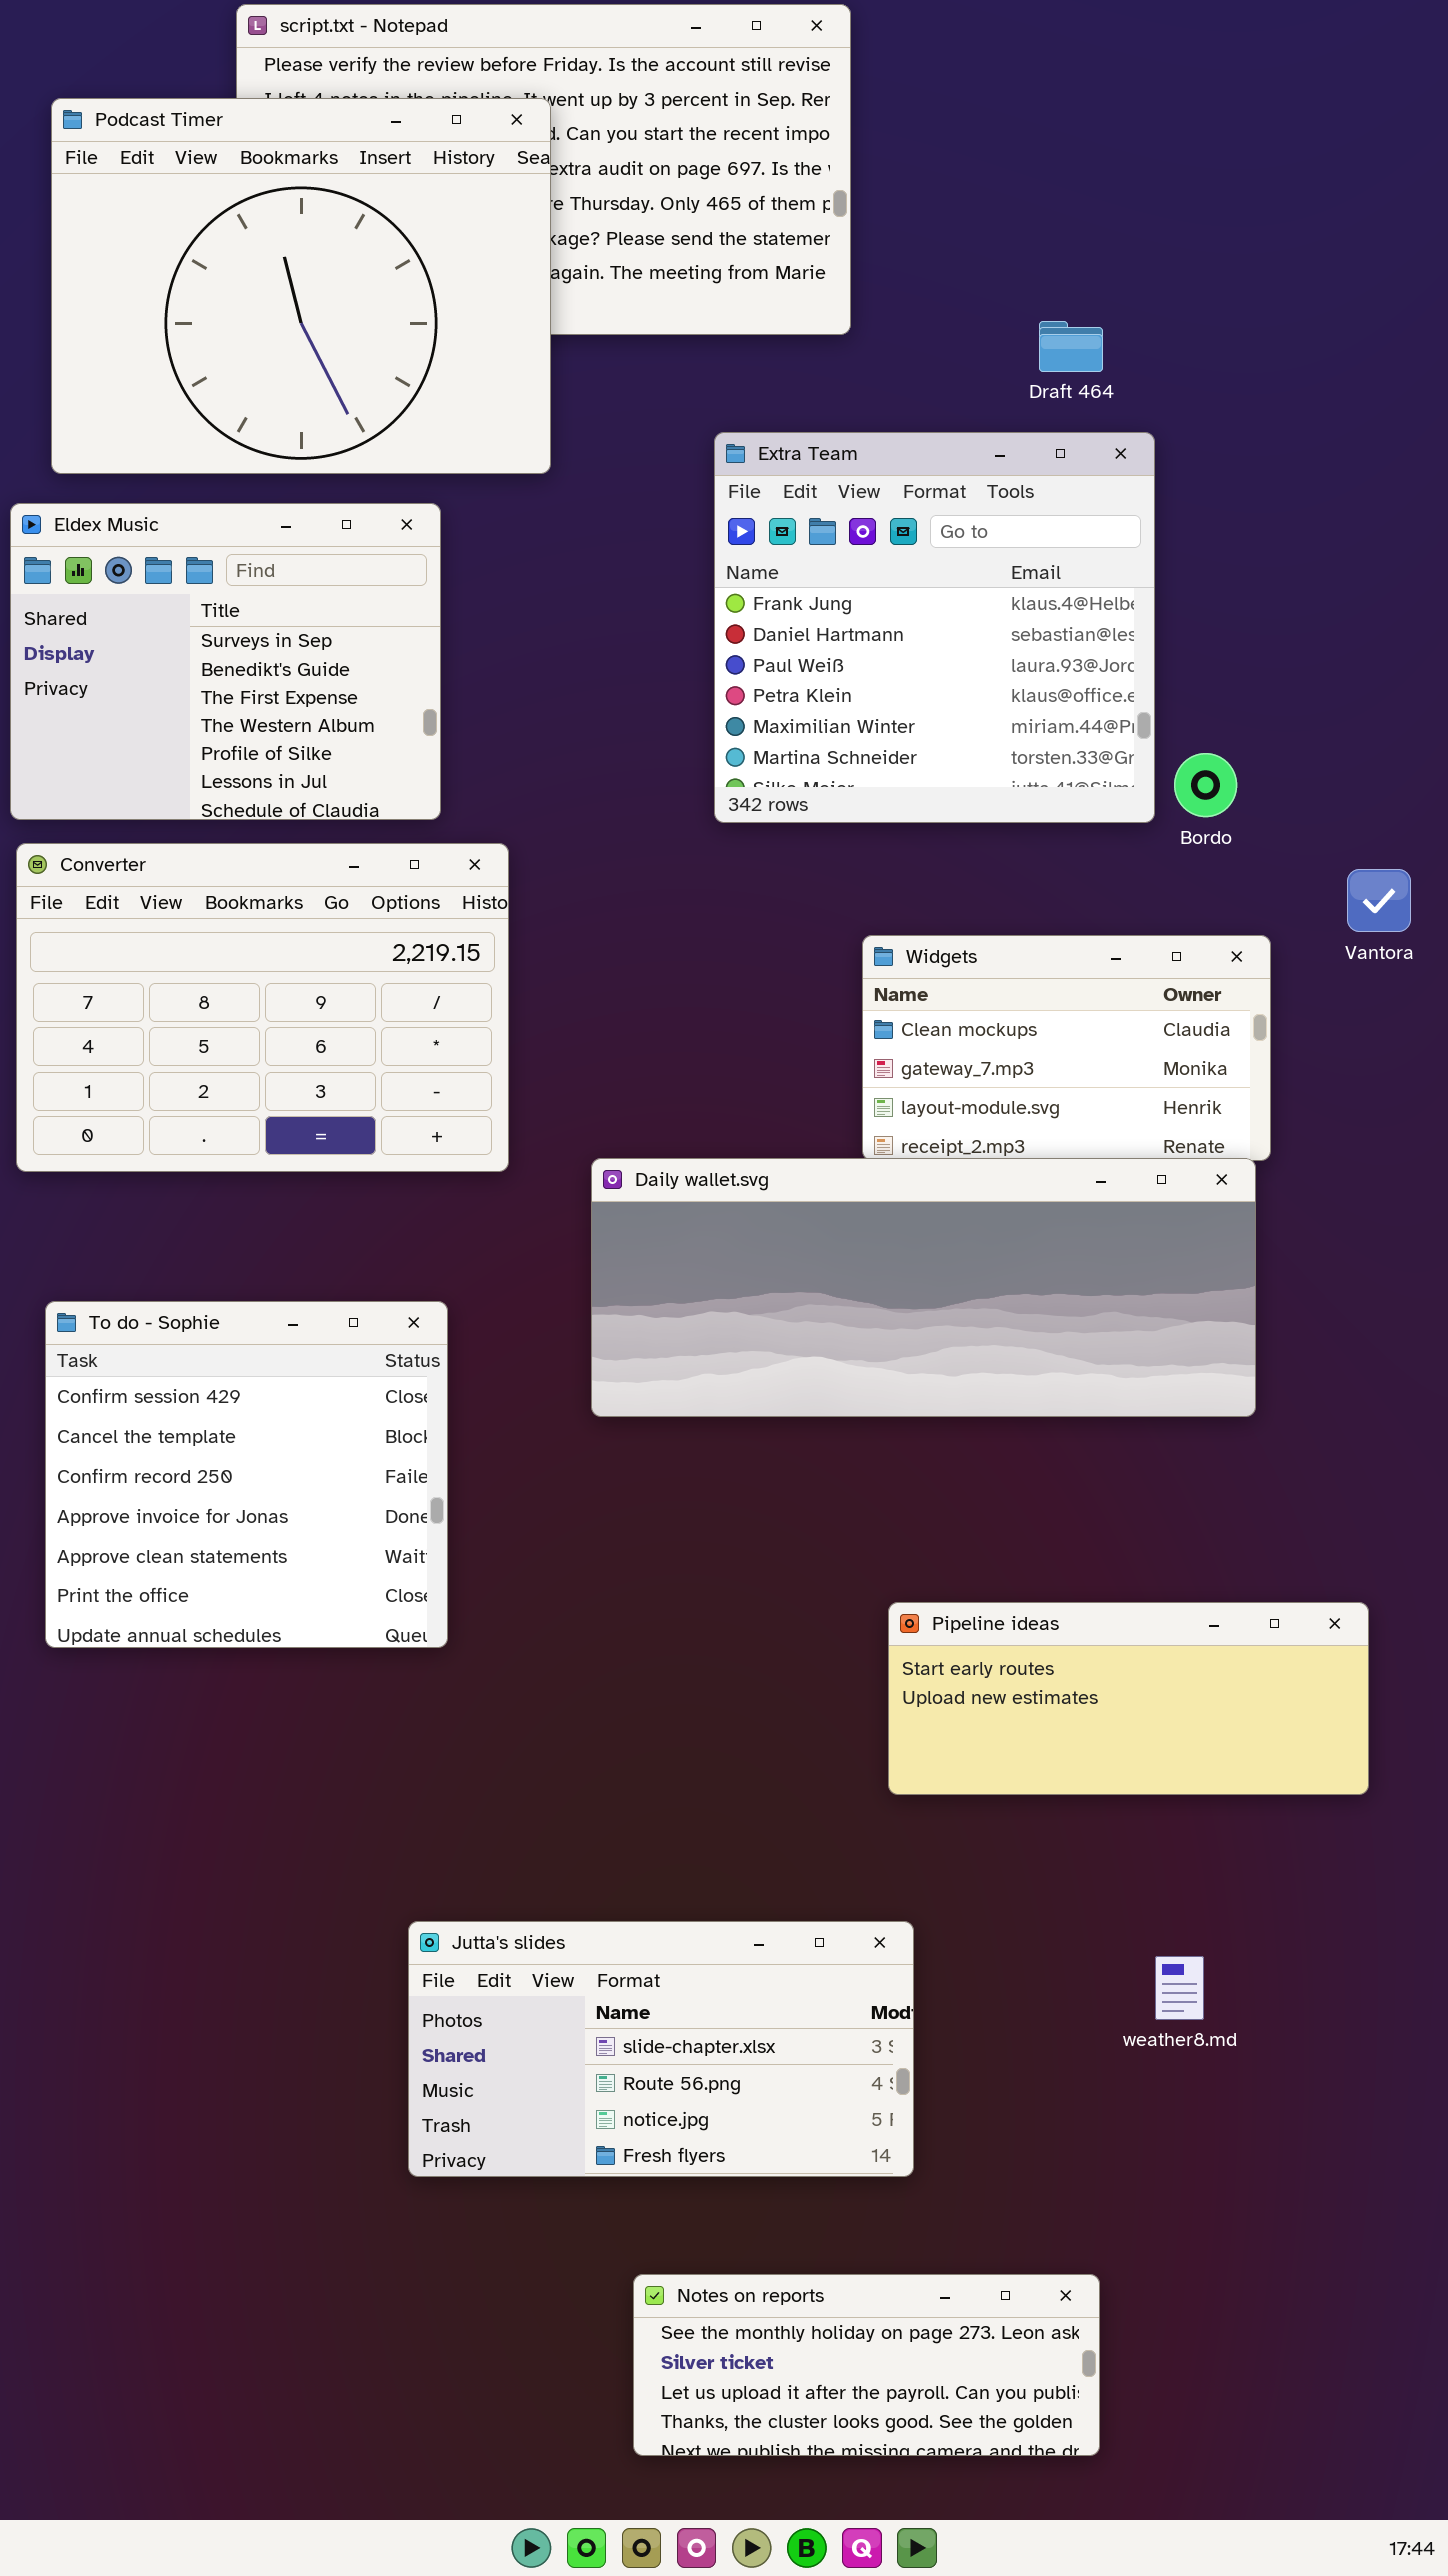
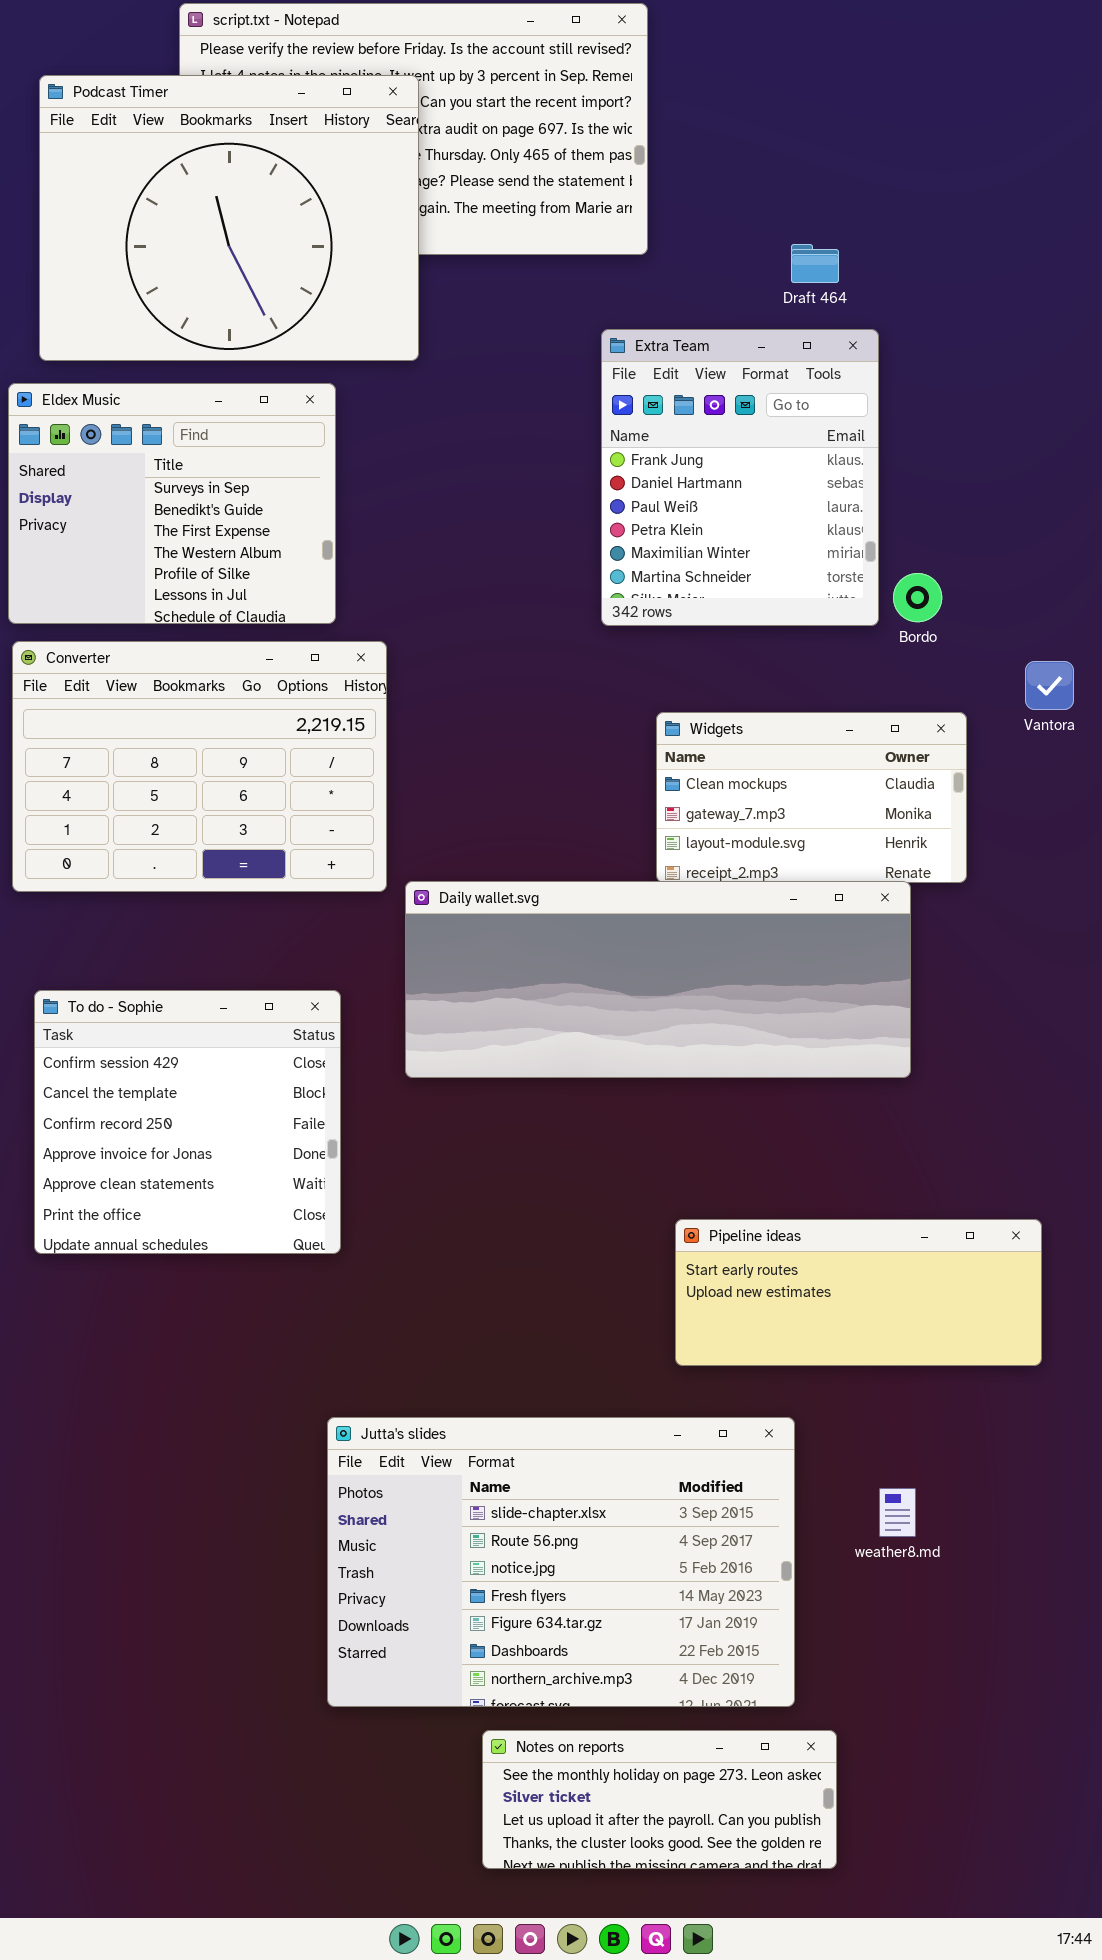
Extra Team: [714,432,1155,823] -> [601,329,879,626], resized
Daily wallet.svg: [591,1158,1256,1417] -> [405,881,911,1078], moved
Jutta's slides: [408,1921,914,2177] -> [327,1417,795,1707], moved, resized

